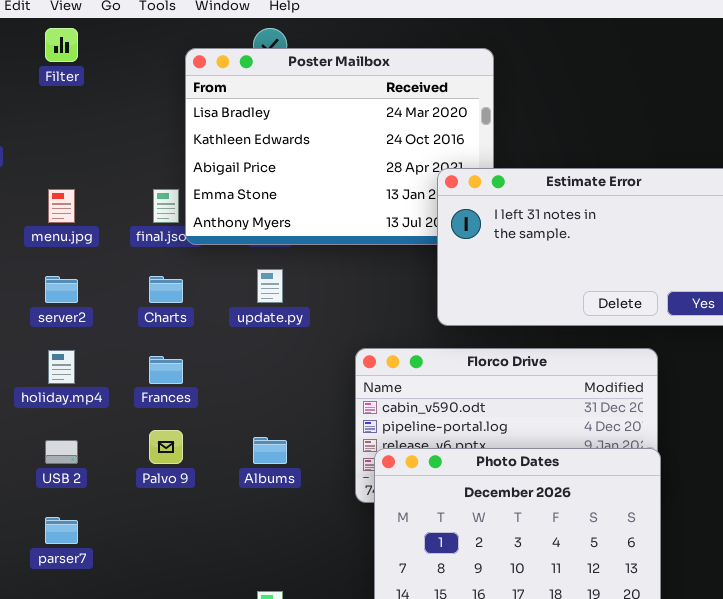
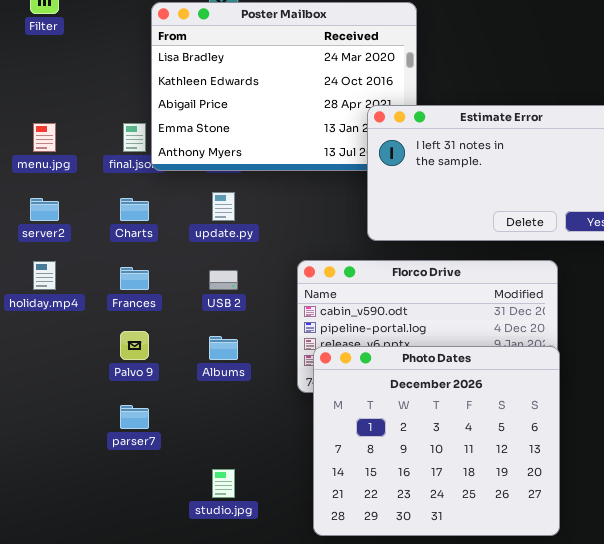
USB 2: [45,440,78,464] -> [209,270,238,290], moved
parser7: [45,517,78,544] -> [120,405,149,429], moved

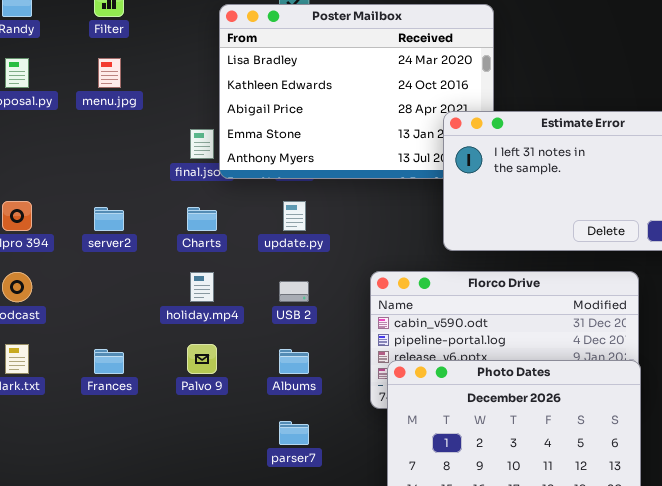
menu.jpg: [33,123,56,152] -> [98,58,121,88], moved
holiday.mp4: [33,261,56,290] -> [190,272,214,302], moved
Frances: [120,267,149,290] -> [94,349,124,374], moved
parser7: [120,405,149,429] -> [279,421,309,445], moved

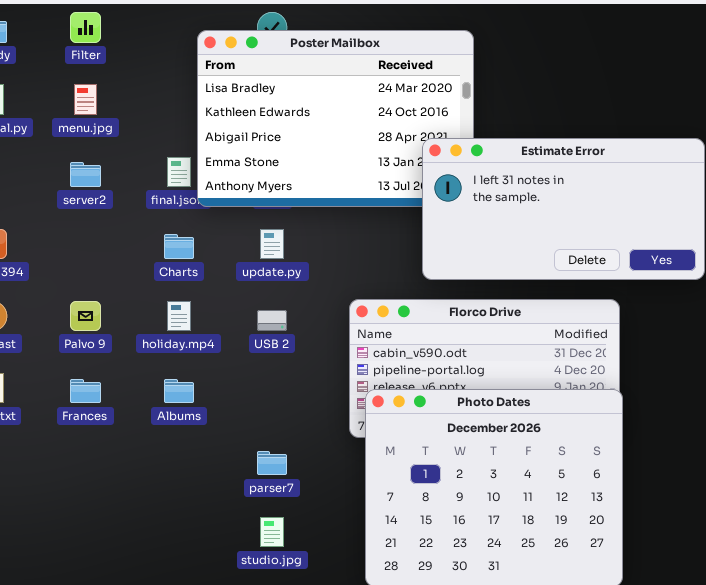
server2: [94,207,124,231] -> [70,162,101,187], moved
Palvo 9: [187,344,217,374] -> [70,301,101,331], moved
Albums: [279,349,309,374] -> [164,379,194,403], moved

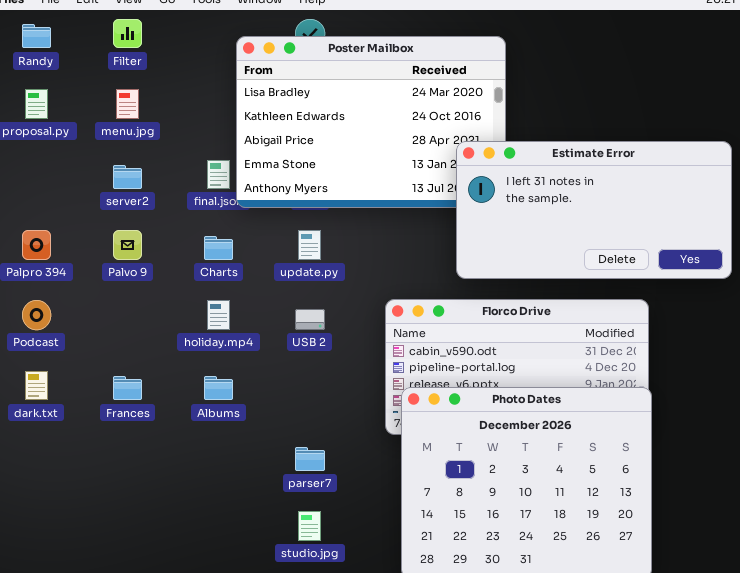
Palvo 9: [70,301,101,331] -> [113,230,142,260], moved

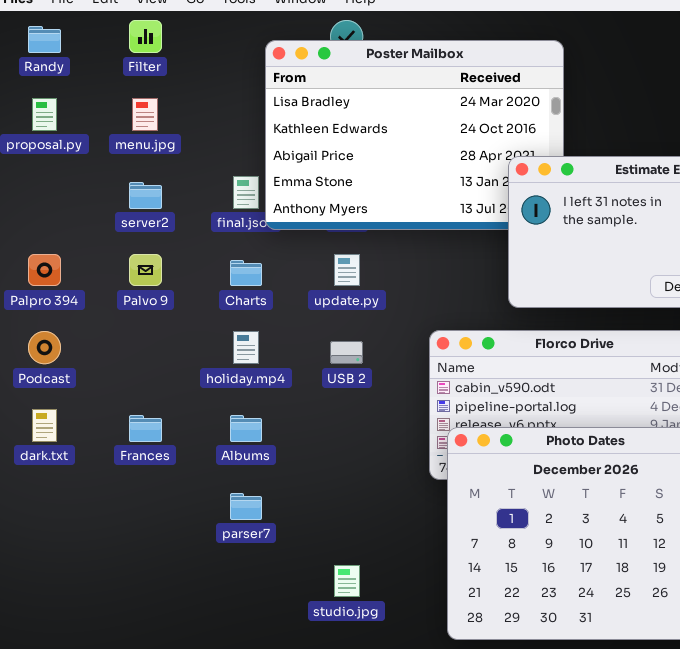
parser7: [295,447,325,471] -> [230,493,262,520], moved

